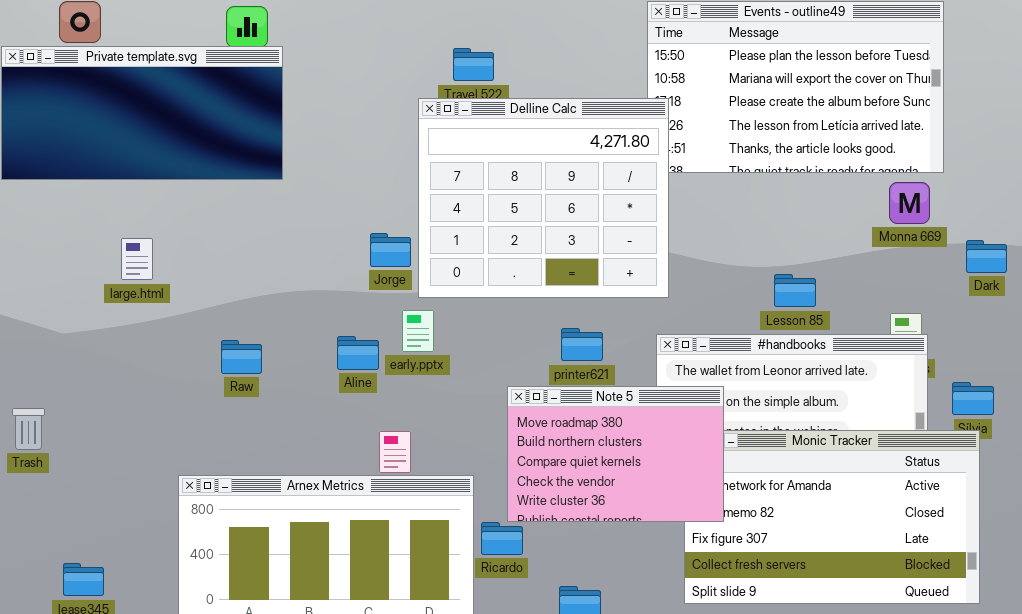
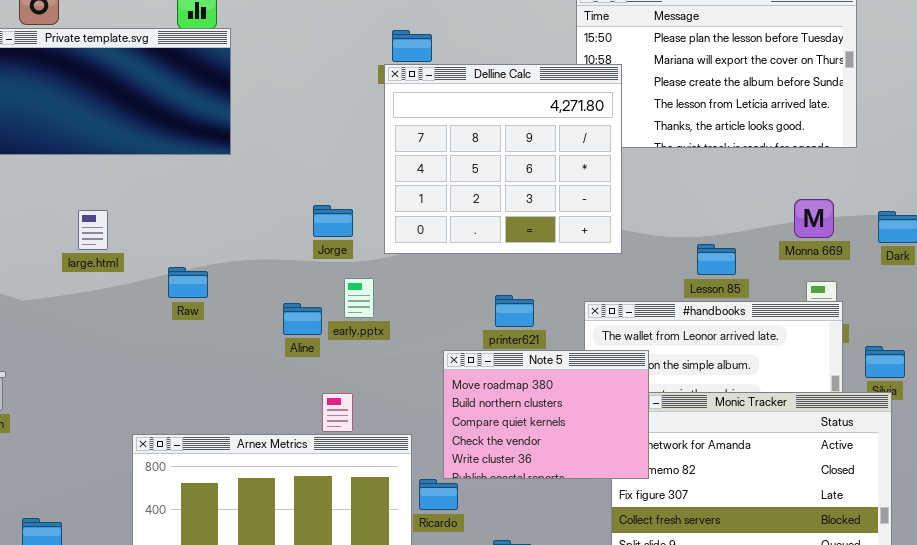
Delline Calc: [418,98,669,298] -> [384,64,622,254], moved
Monna 669: [889,182,930,224] -> [794,199,834,238], moved
Raw: [221,340,262,374] -> [168,267,208,298], moved

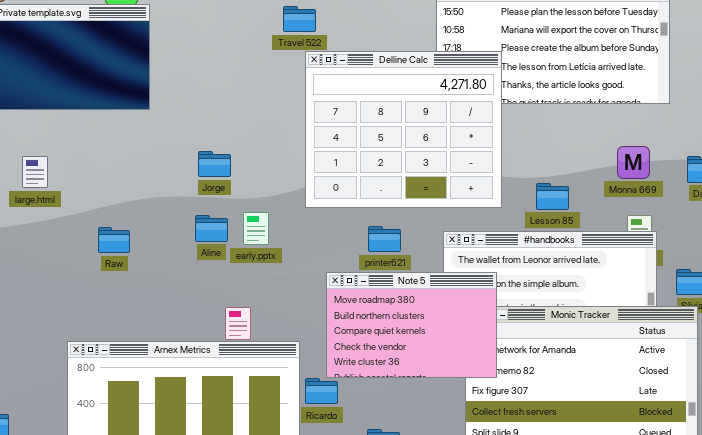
Delline Calc: [384,64,622,254] -> [305,51,502,208], moved
Jorge: [313,205,353,237] -> [198,151,231,177], moved
Raw: [168,267,208,298] -> [98,227,130,253], moved
Aline: [283,303,322,335] -> [195,215,228,242], moved

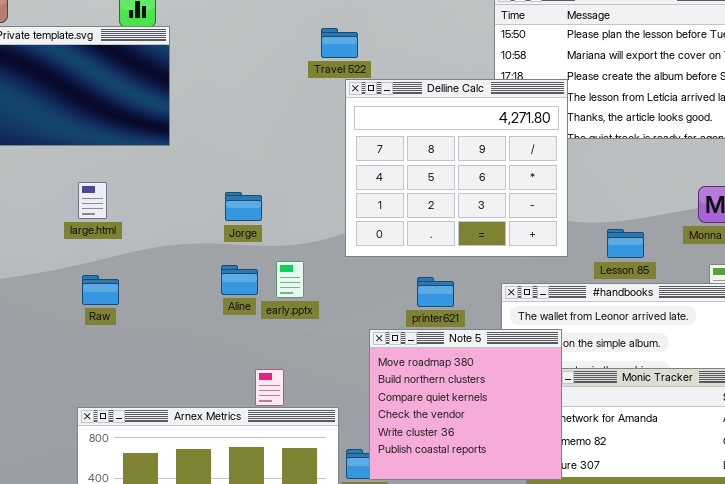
large.html: [22,156,48,188] -> [78,182,107,219], moved
Raw: [98,227,130,253] -> [82,275,119,305], moved
Note 5: [326,272,497,378] -> [369,329,562,480], resized

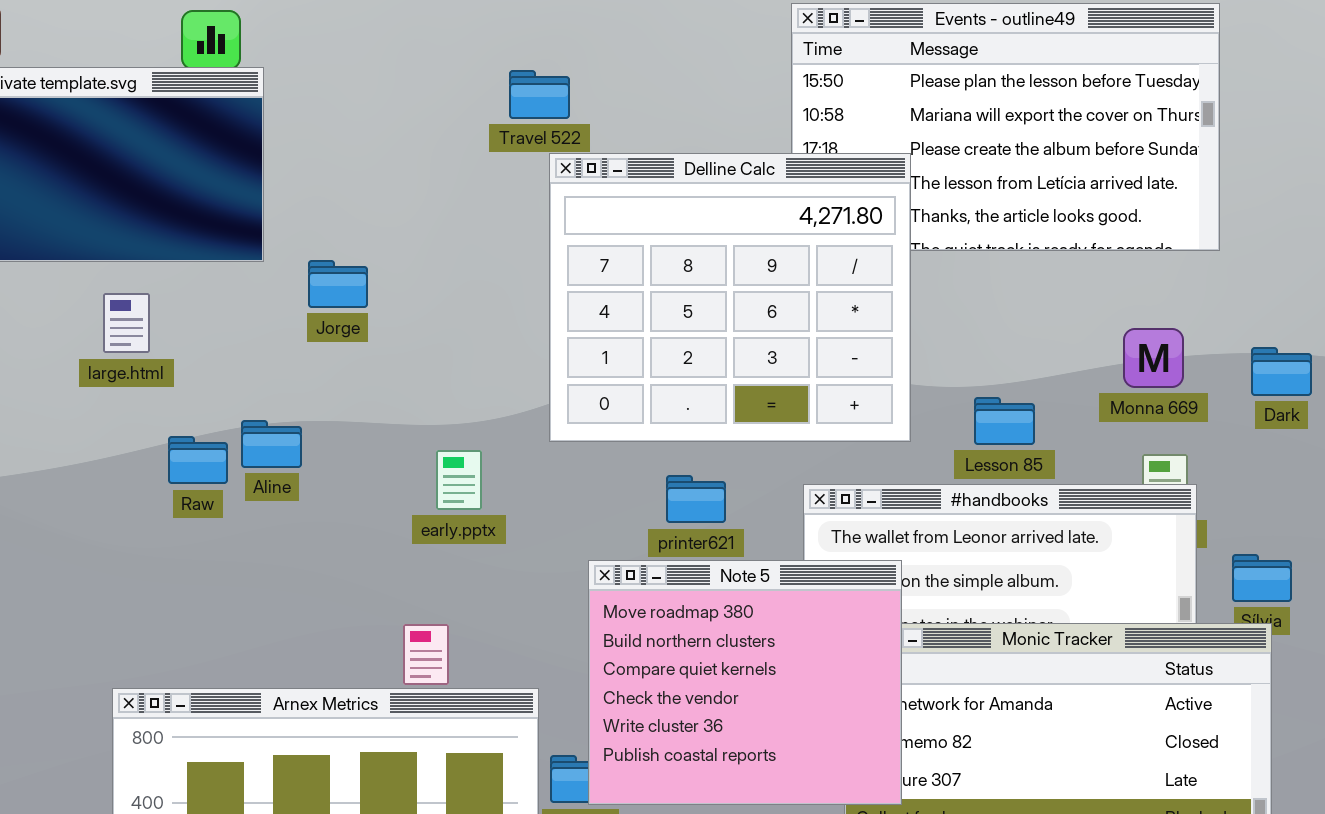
large.html: [78,182,107,219] -> [103,293,150,353], moved
Jorge: [225,192,262,221] -> [308,260,368,308], moved
Aline: [221,265,258,295] -> [241,420,302,468], moved
Raw: [82,275,119,305] -> [168,436,228,484], moved

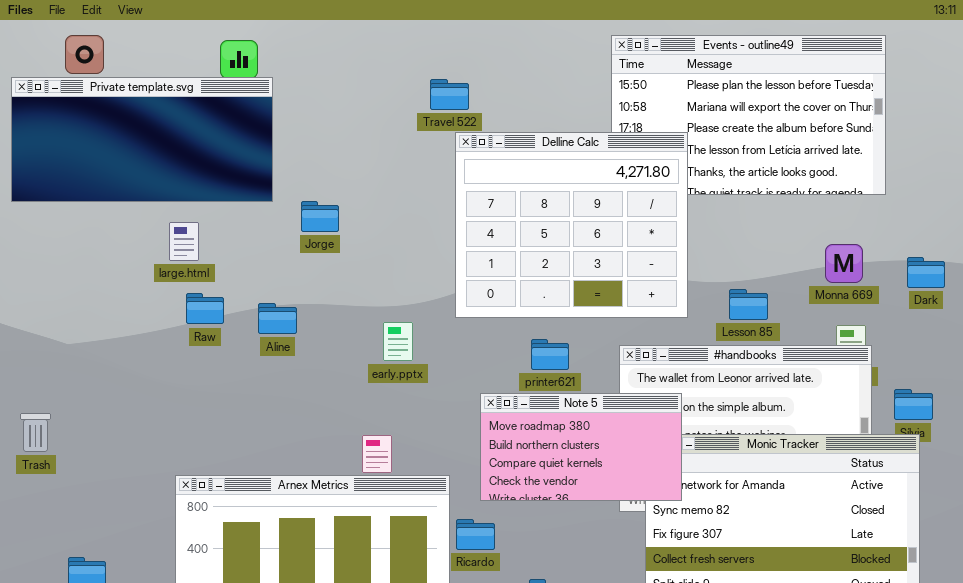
Raw: [168,436,228,484] -> [186,293,224,324], moved
Note 5: [588,560,902,805] -> [480,393,682,501], resized

